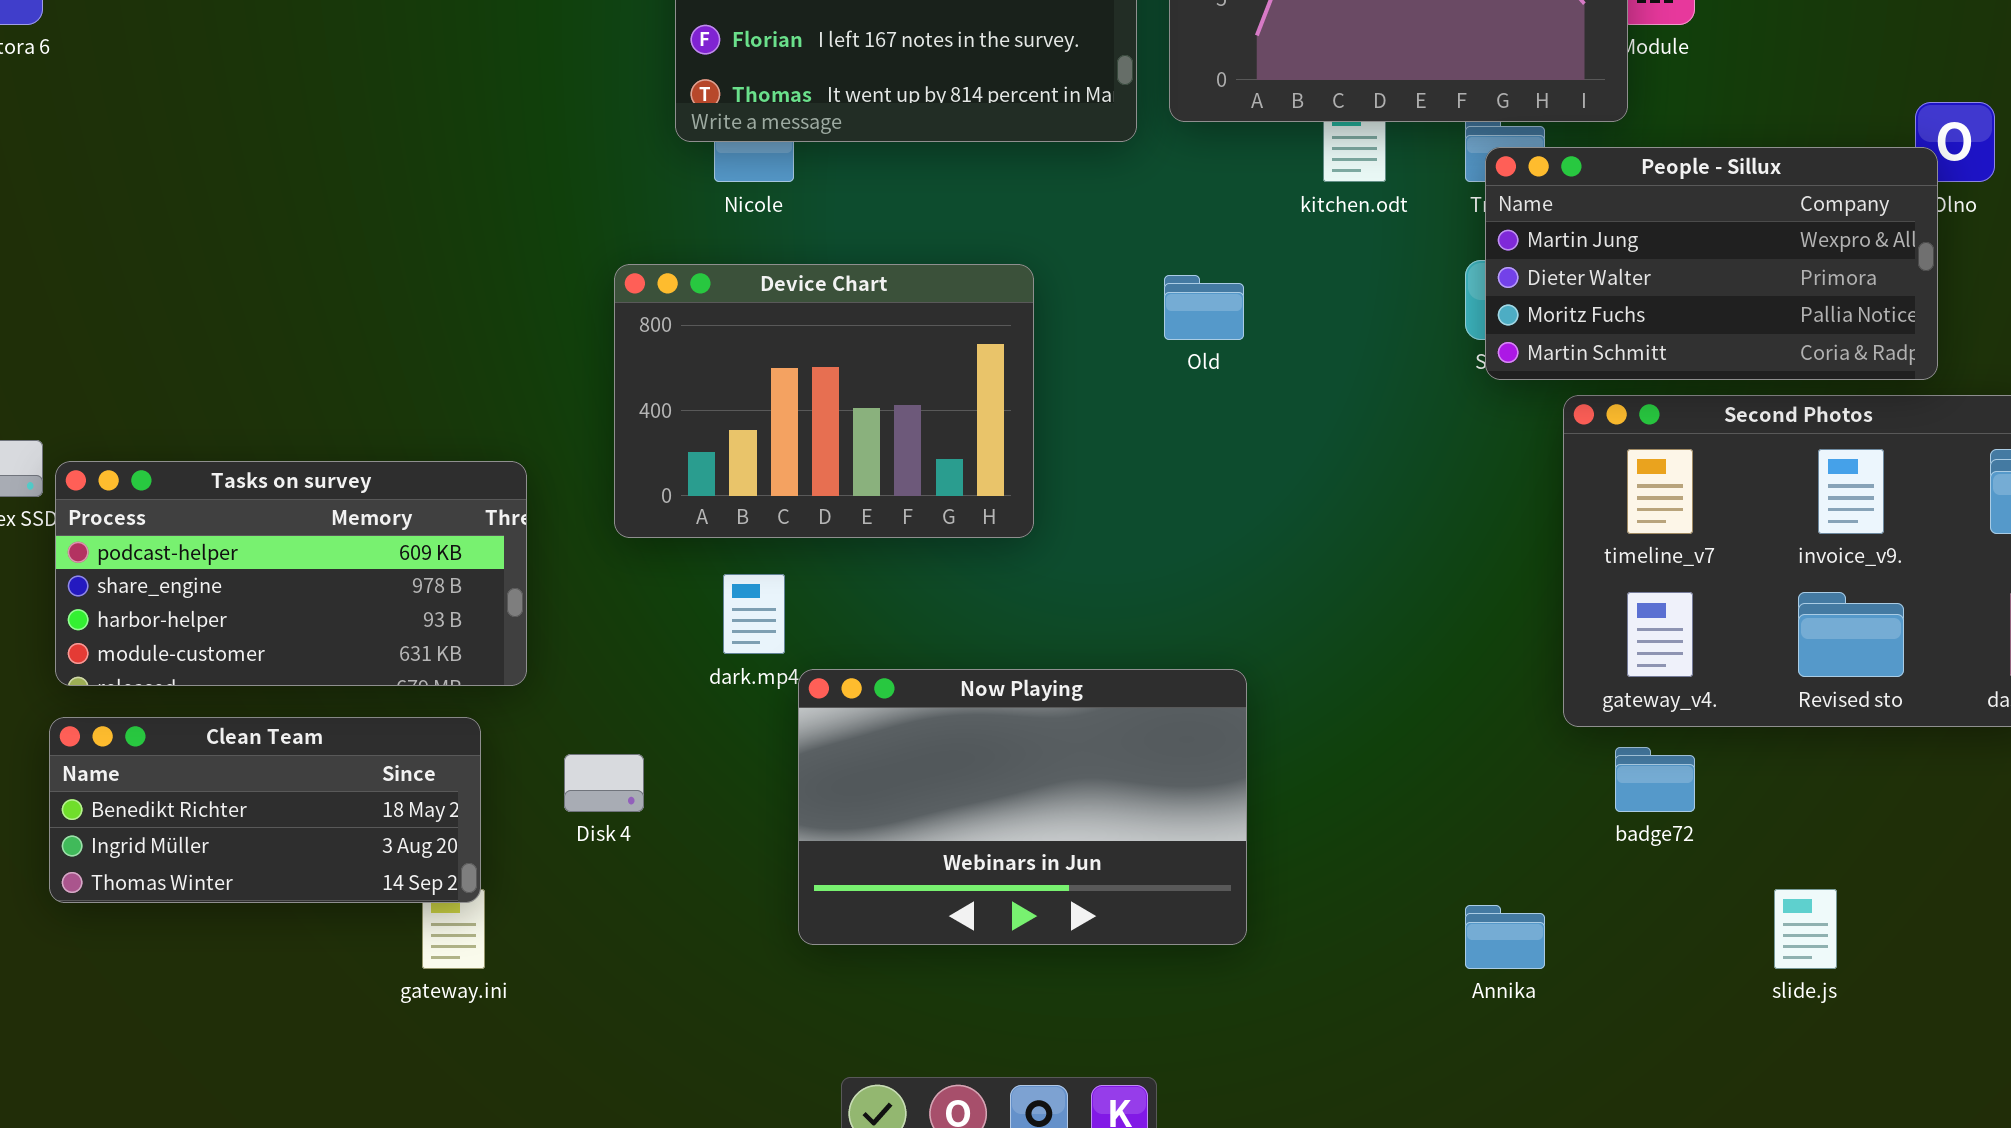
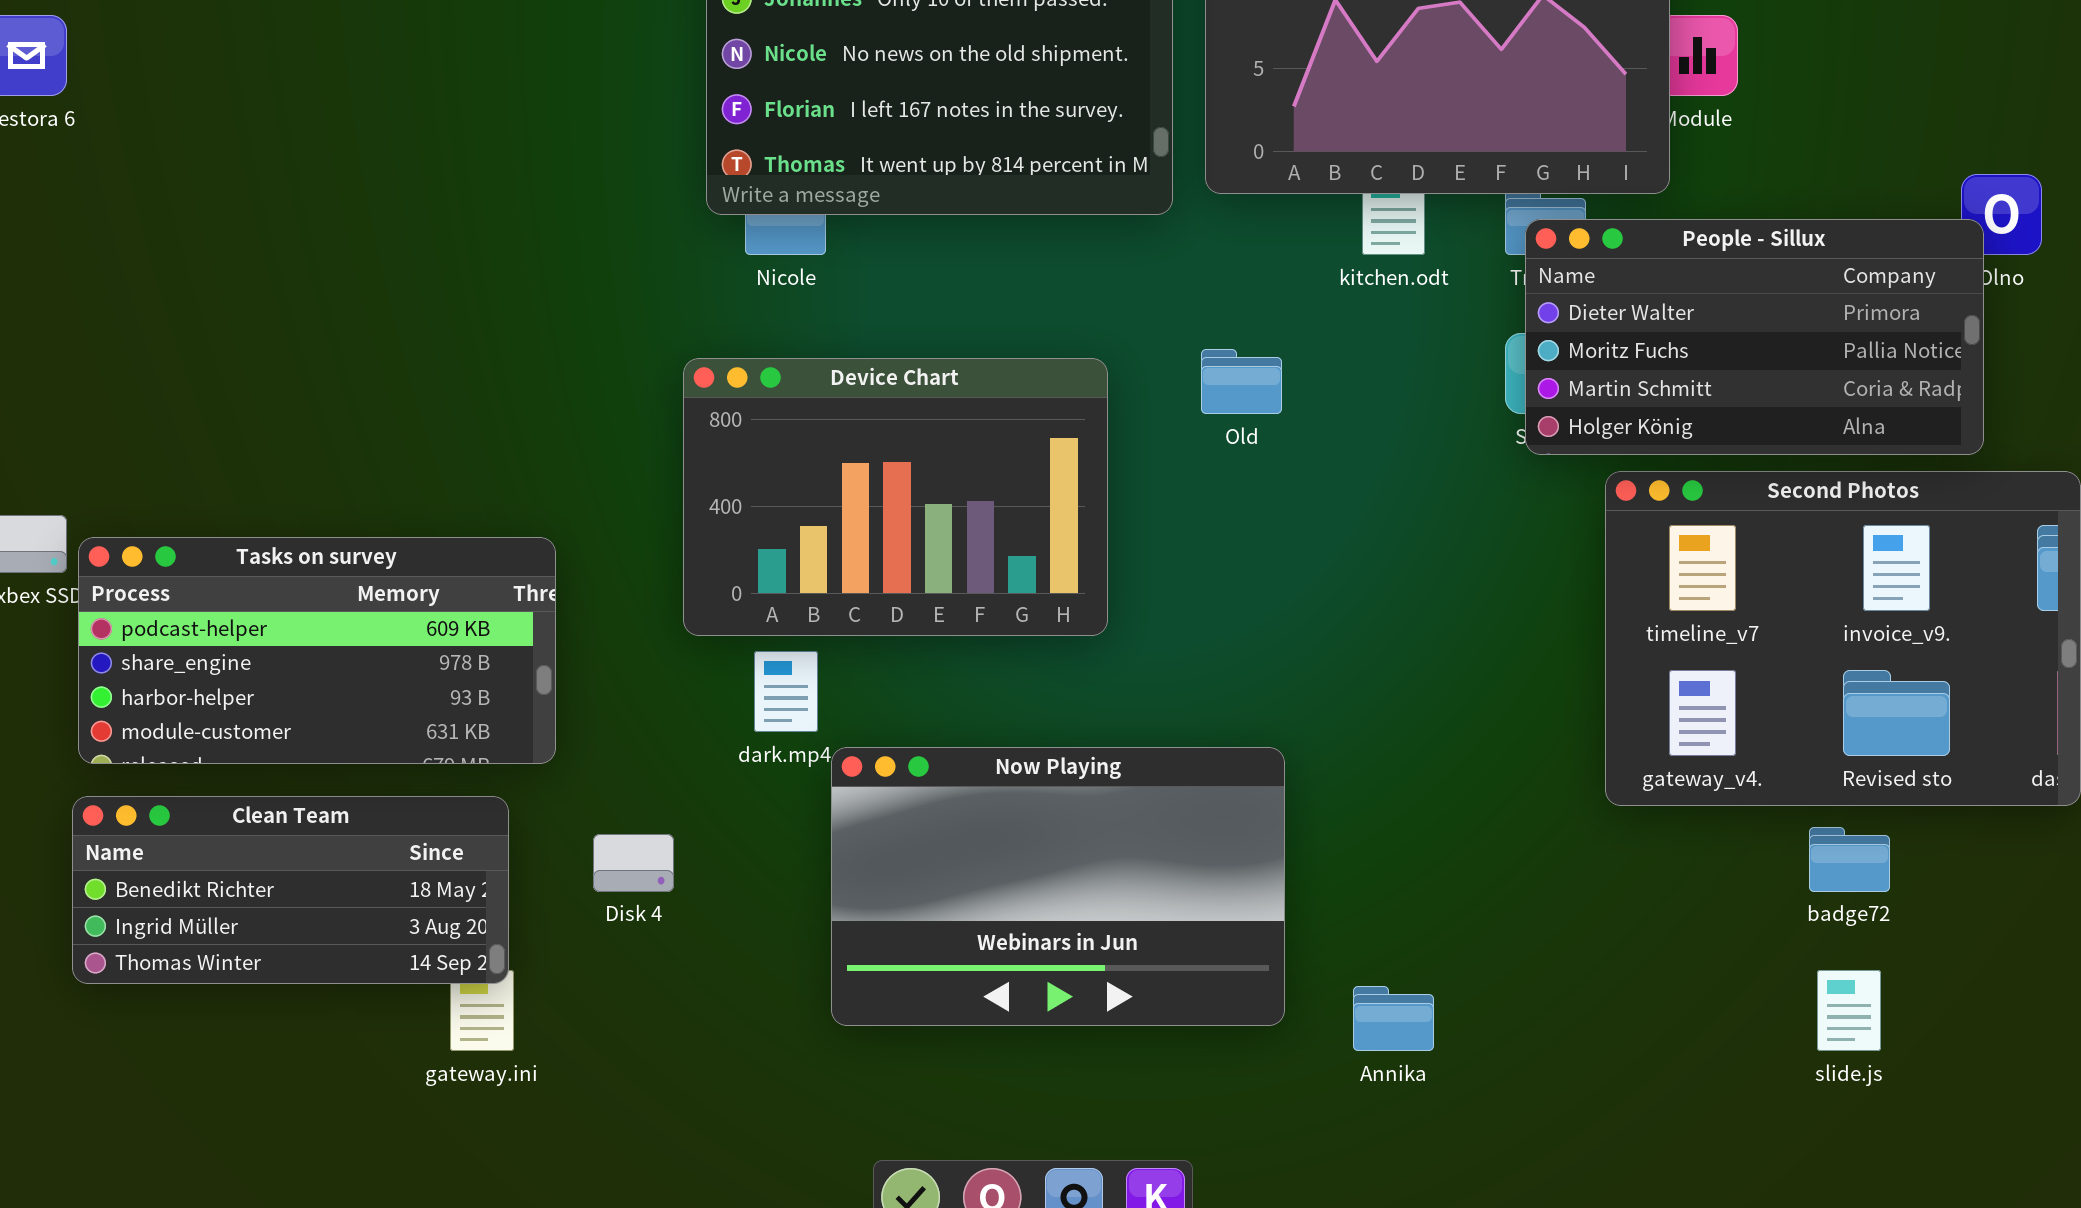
People - Sillux: [1485,147,1938,380] -> [1525,219,1984,455], scrolled down 1 row
Device Chart: [614,264,1034,538] -> [683,358,1108,636], moved
badge72: [1615,747,1695,812] -> [1809,827,1890,892], moved
Annika: [1465,905,1545,969] -> [1353,986,1434,1051], moved

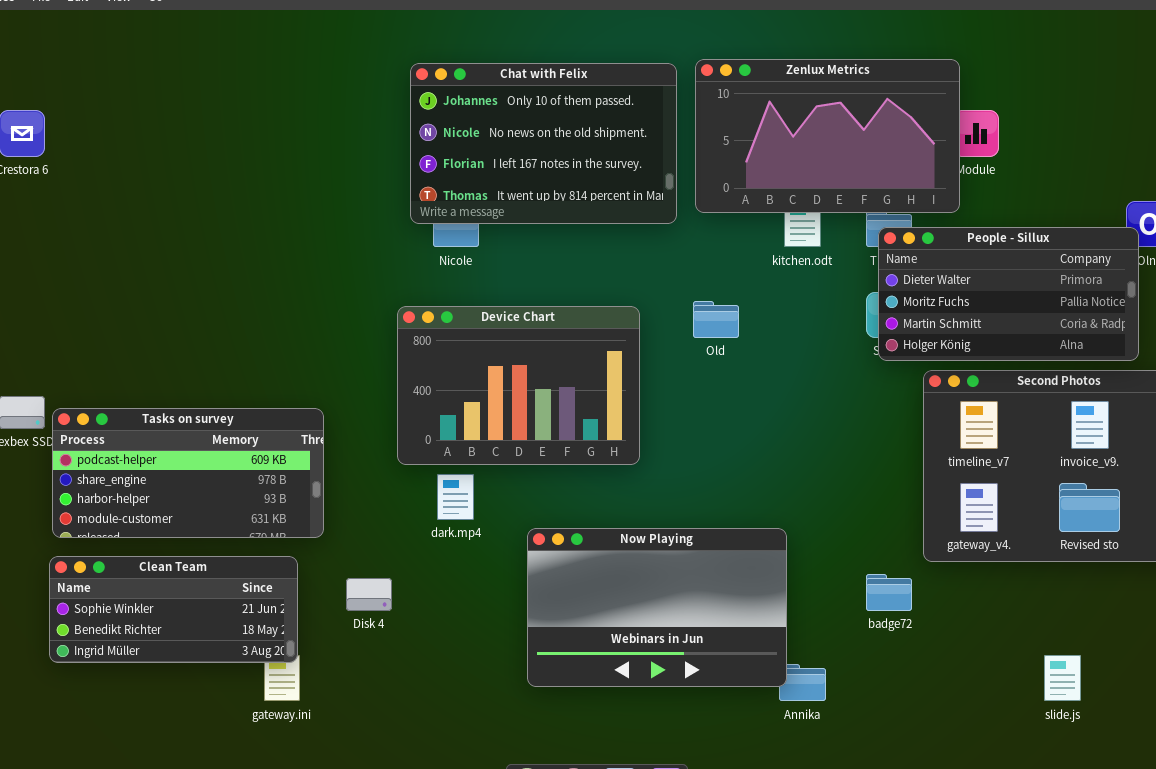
Now Playing: [831,747,1285,1026] -> [527,528,787,687], moved
Clean Team: [72,796,509,984] -> [49,556,298,663], scrolled up 1 row
badge72: [1809,827,1890,892] -> [866,574,912,611], moved

